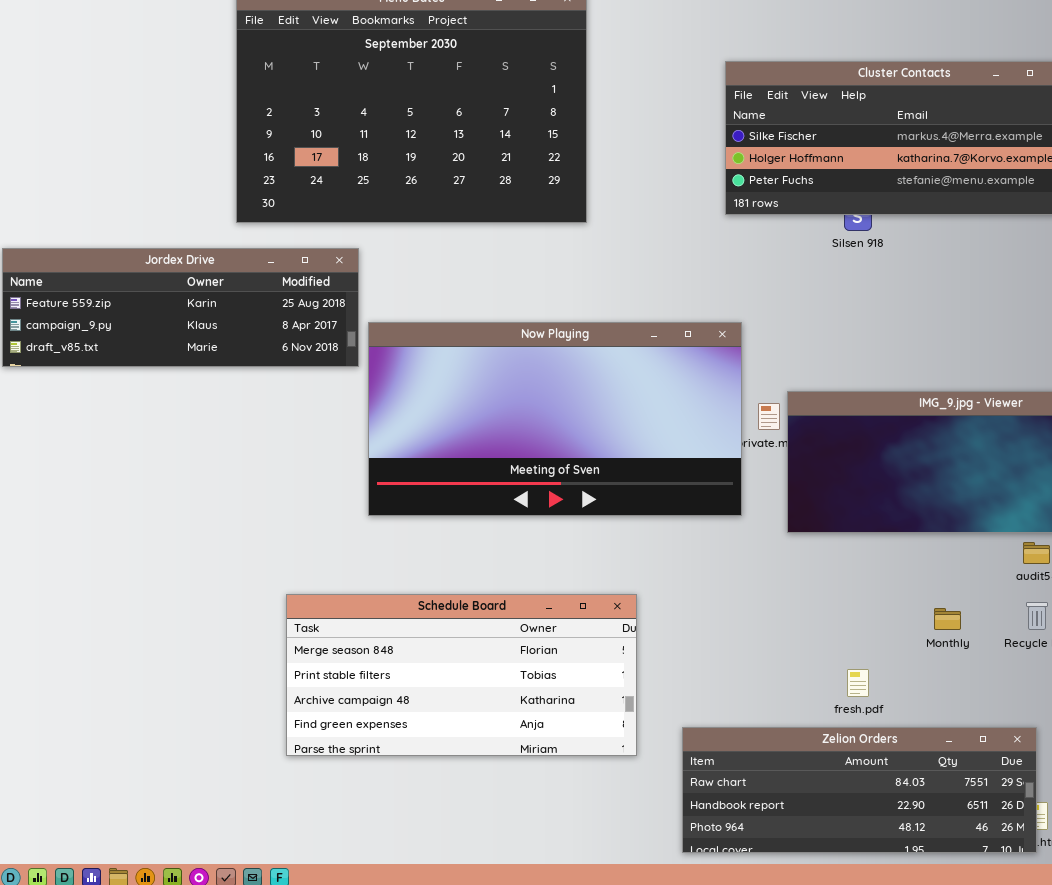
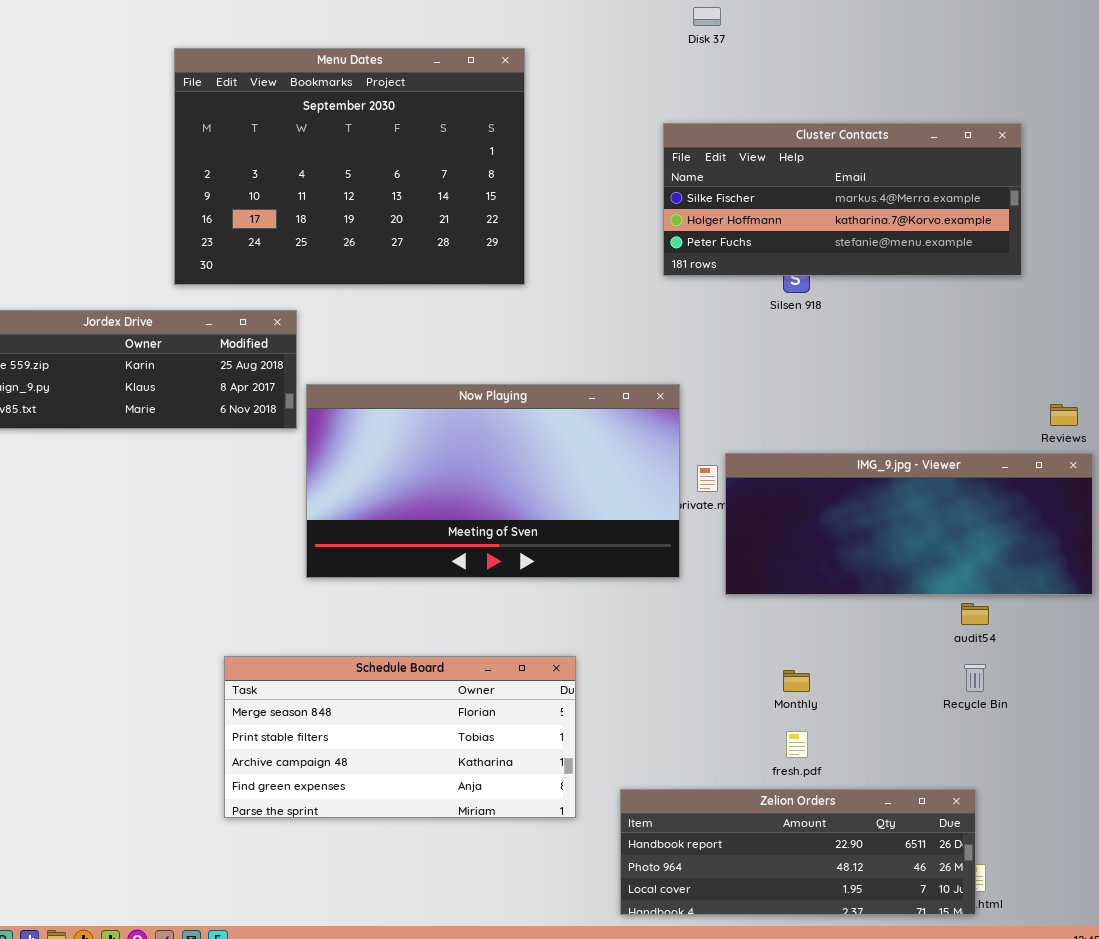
Monthly: [934,608,961,630] -> [783,670,810,692], moved
Zelion Orders: [682,727,1037,853] -> [620,789,976,915], scrolled down 1 row

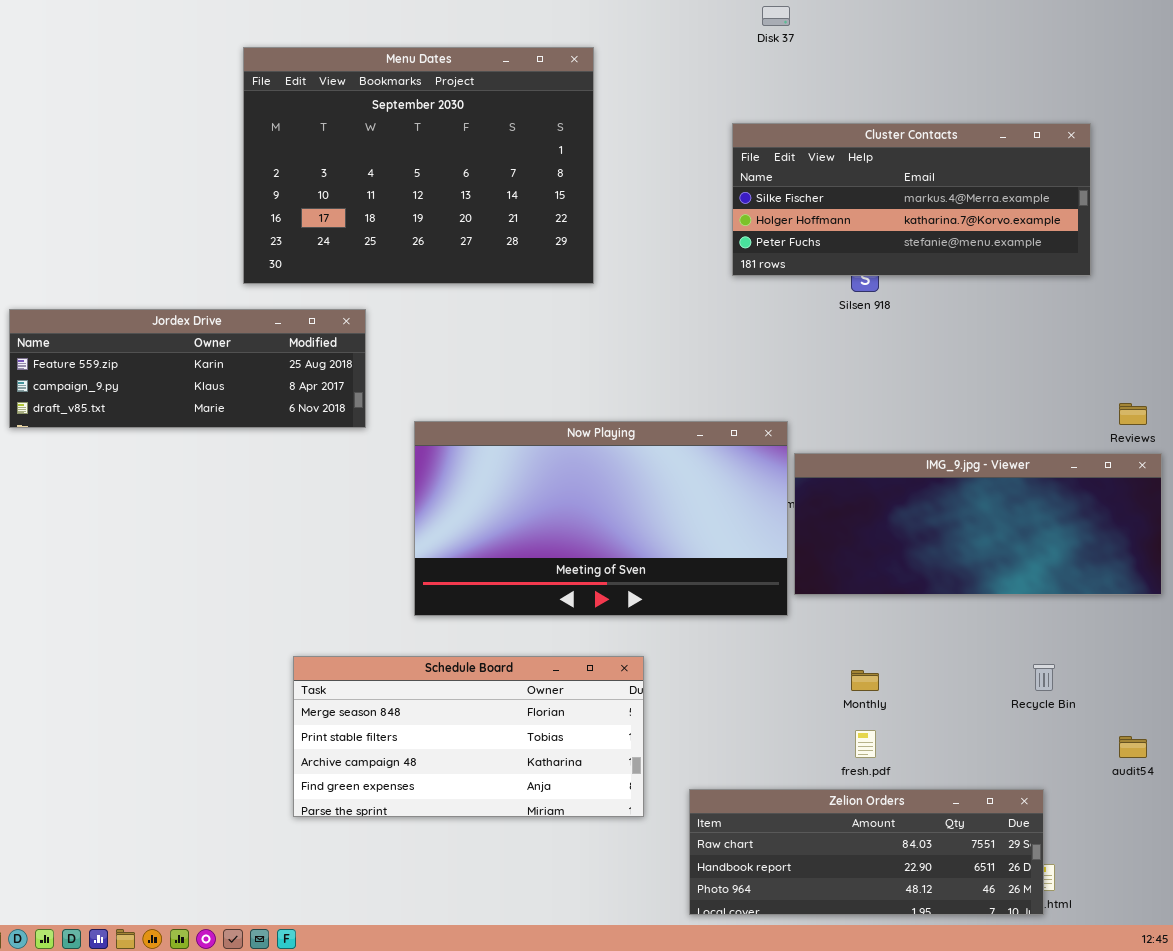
Now Playing: [306,384,680,578] -> [414,421,788,616], moved
audit54: [961,603,989,625] -> [1119,736,1147,758], moved
Zelion Orders: [620,789,976,915] -> [689,789,1044,915], scrolled up 1 row

